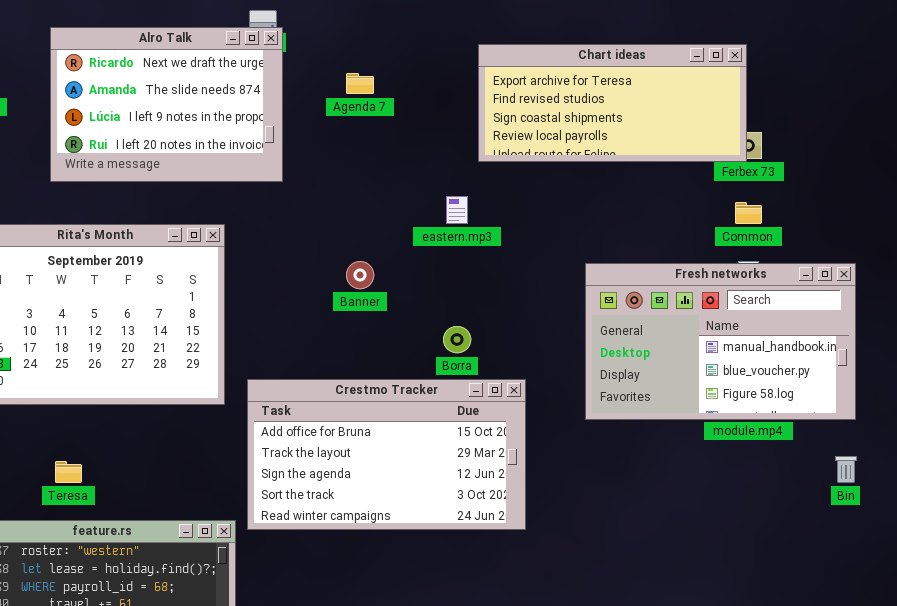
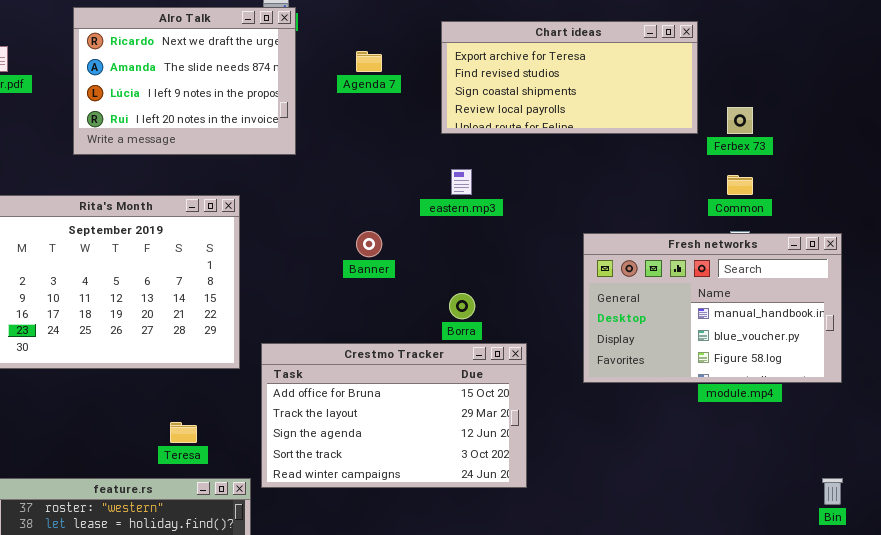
Chart ideas: [478,44,747,162] -> [441,21,698,134], moved
Bin: [835,456,857,483] -> [822,478,843,505], moved
Teresa: [55,461,82,483] -> [170,422,197,443], moved

